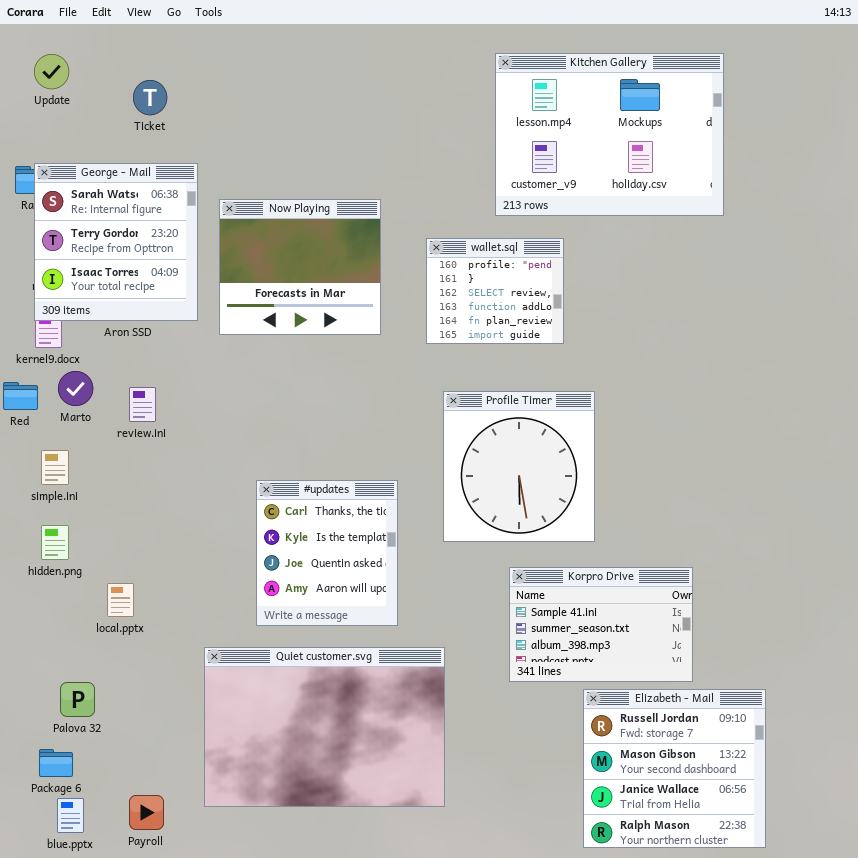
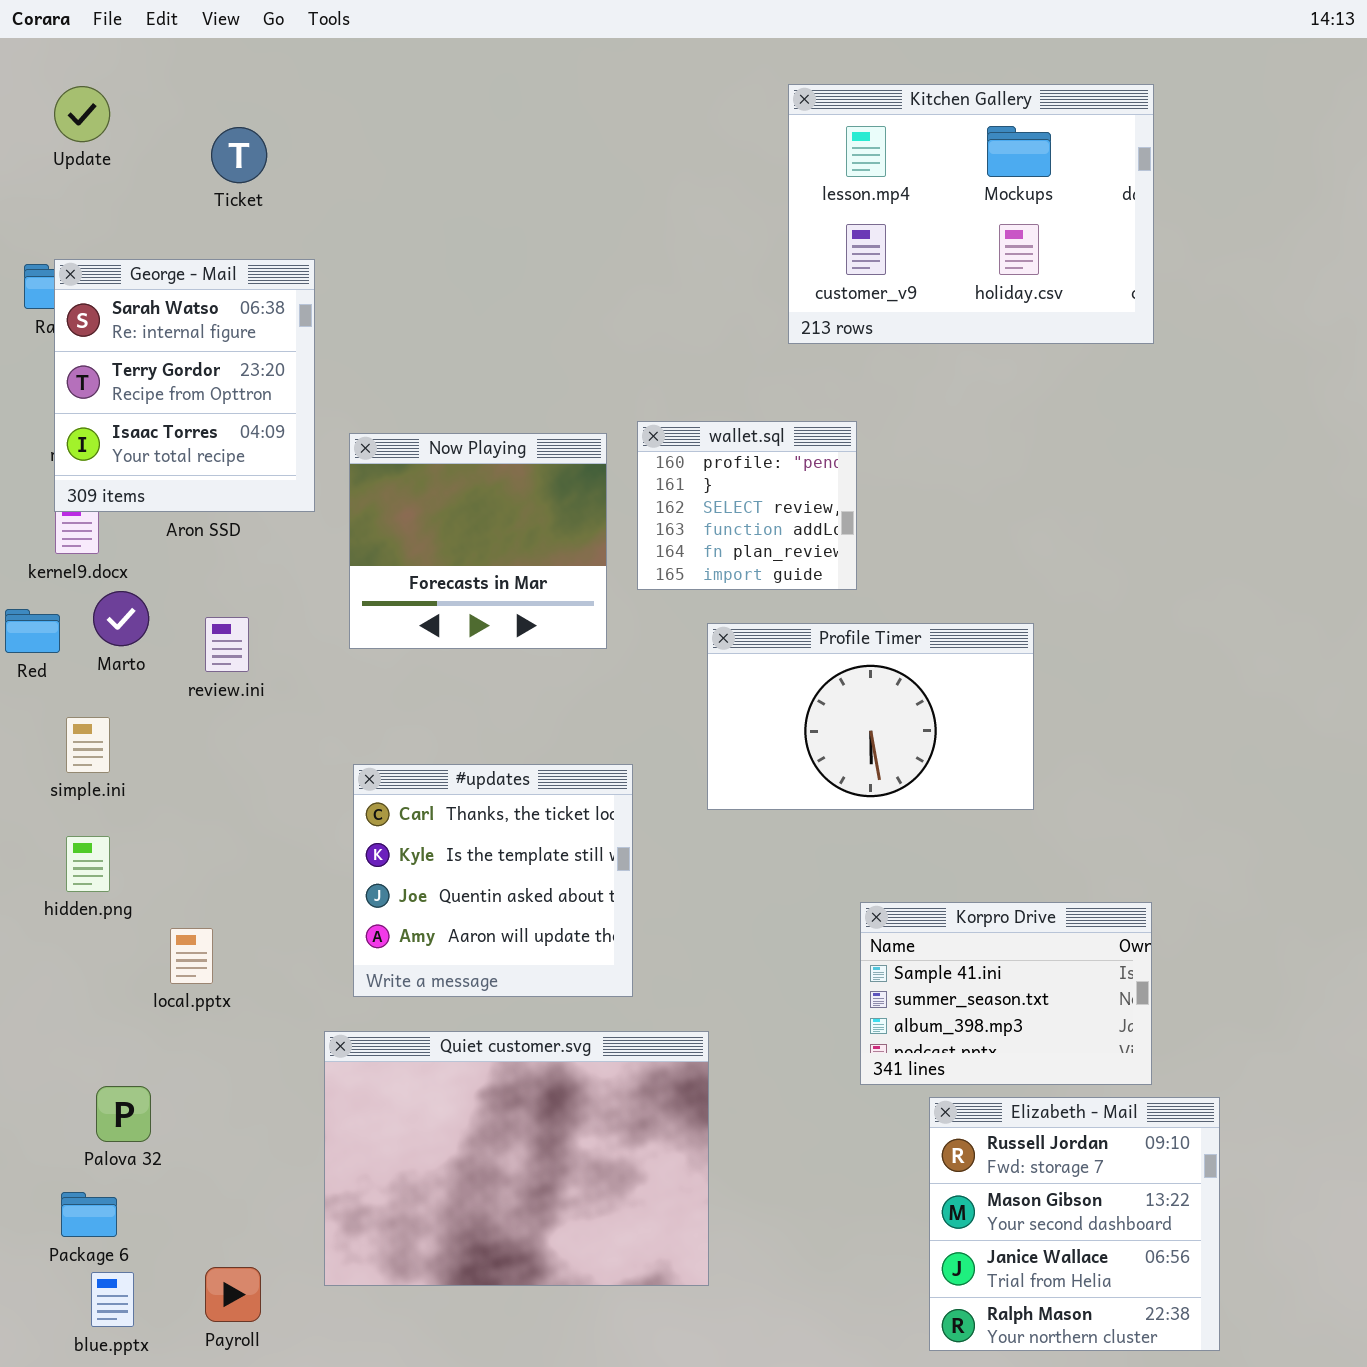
Now Playing: [219,199,381,335] -> [349,433,607,649], moved
wallet.sql: [426,238,564,344] -> [637,421,857,590], moved
Profile Timer: [443,391,595,542] -> [707,623,1034,810], resized
#updates: [256,480,398,626] -> [353,764,633,997], resized
Korpro Drive: [509,567,693,682] -> [860,902,1152,1085], moved

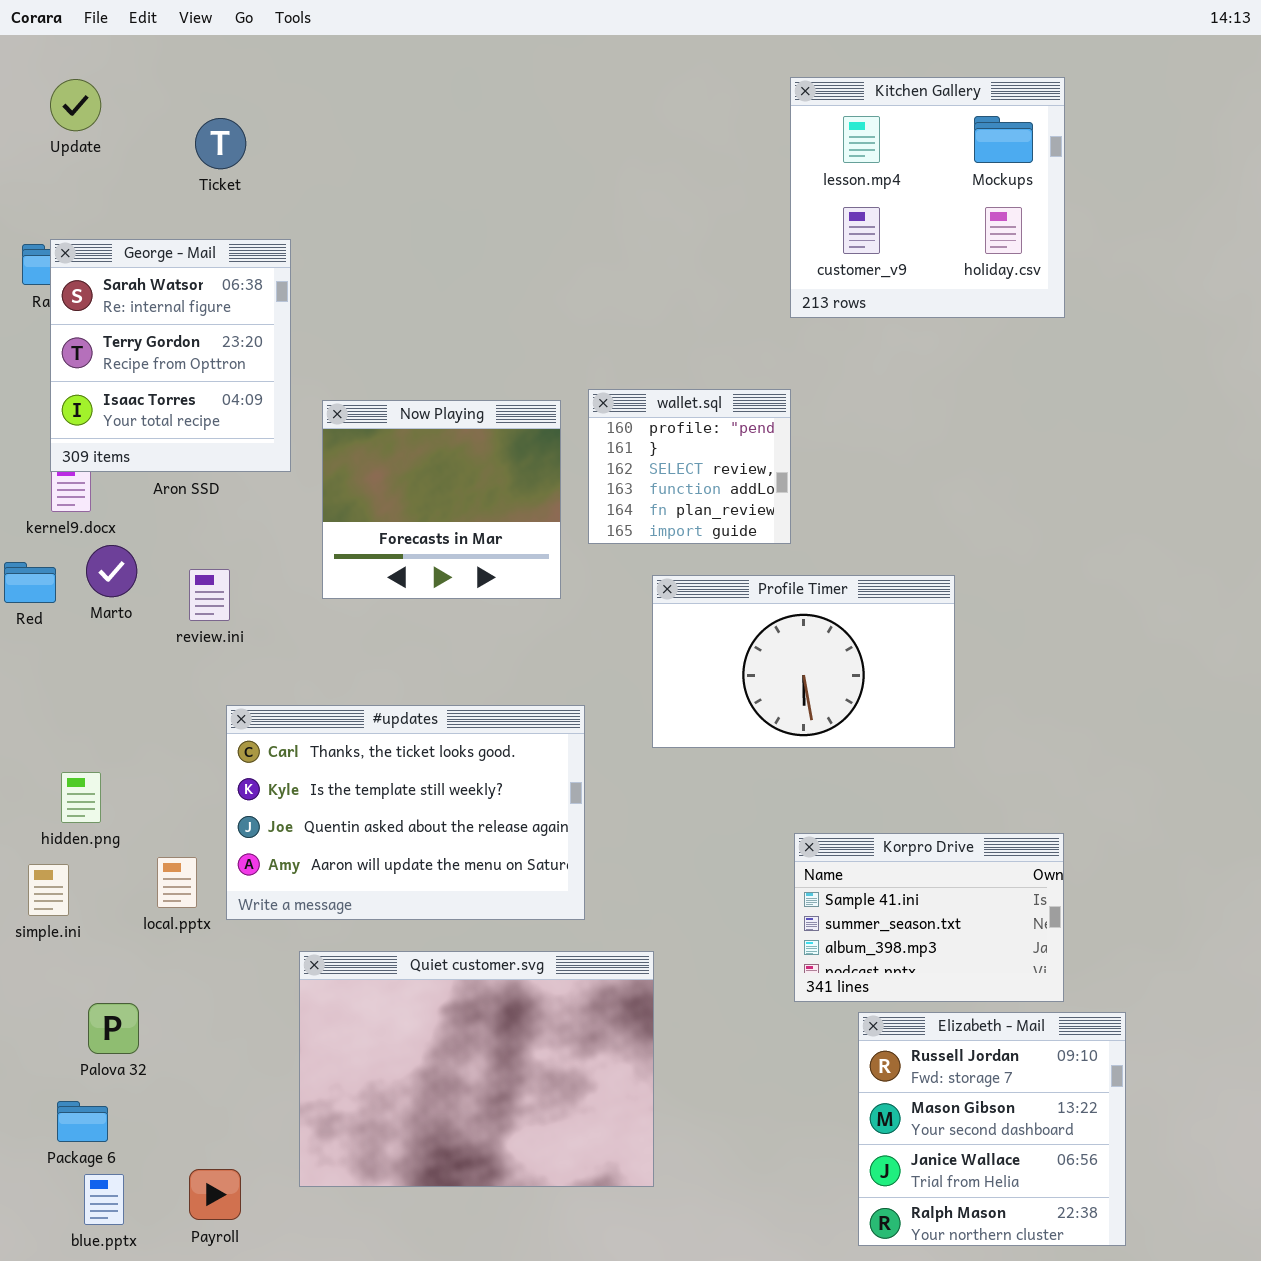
Kitchen Gallery: [788,84,1154,344] -> [790,77,1065,318], resized
simple.ini: [66,717,110,773] -> [28,864,69,916], moved
#updates: [353,764,633,997] -> [226,705,585,920], resized

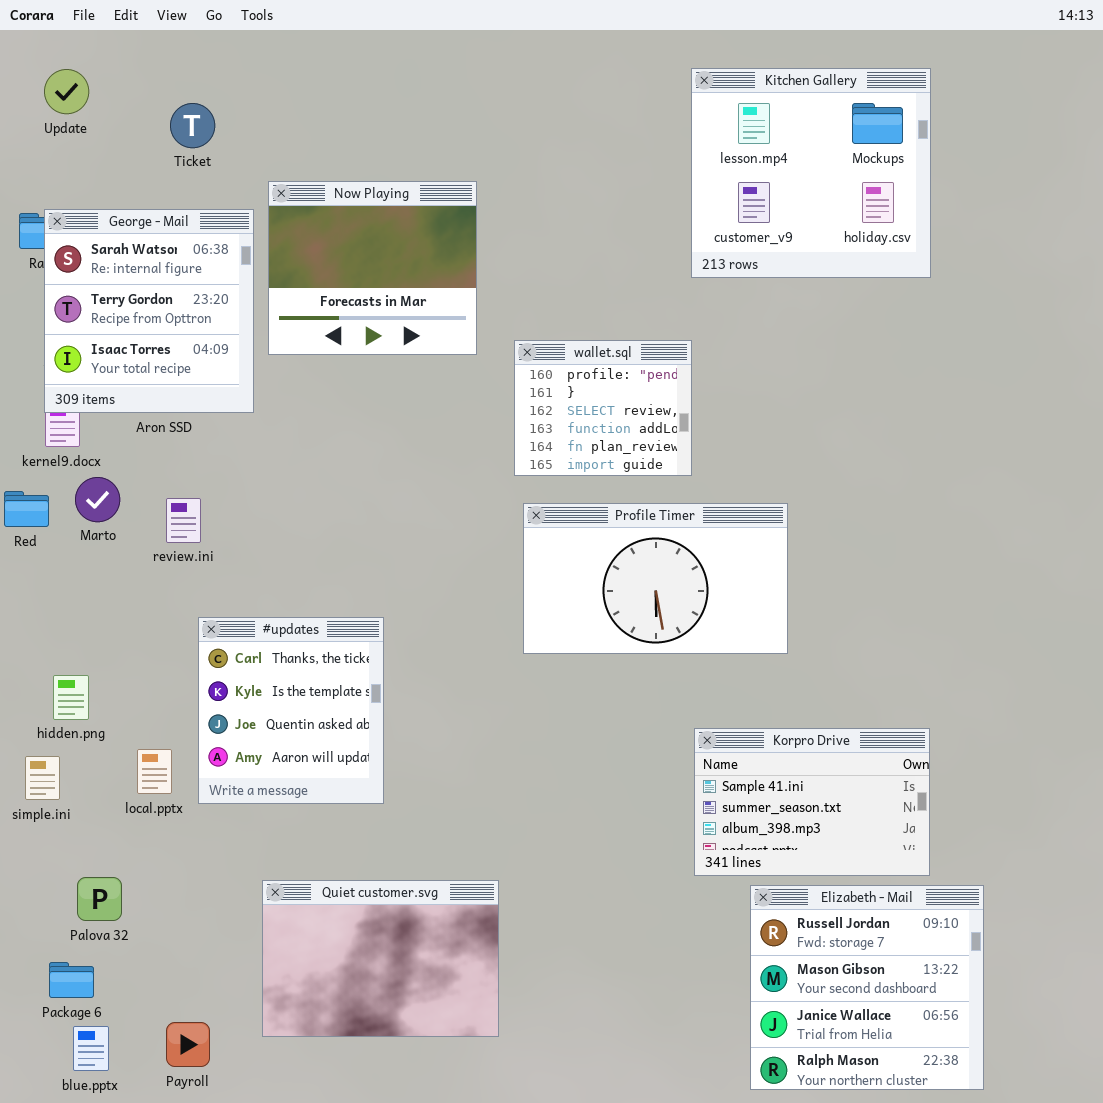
Now Playing: [322,400,561,599] -> [268,181,477,355], moved
Profile Timer: [652,575,955,748] -> [523,503,788,654], moved
#updates: [226,705,585,920] -> [198,617,384,804], resized
Quiet customer.svg: [299,951,654,1187] -> [262,880,499,1037], resized

